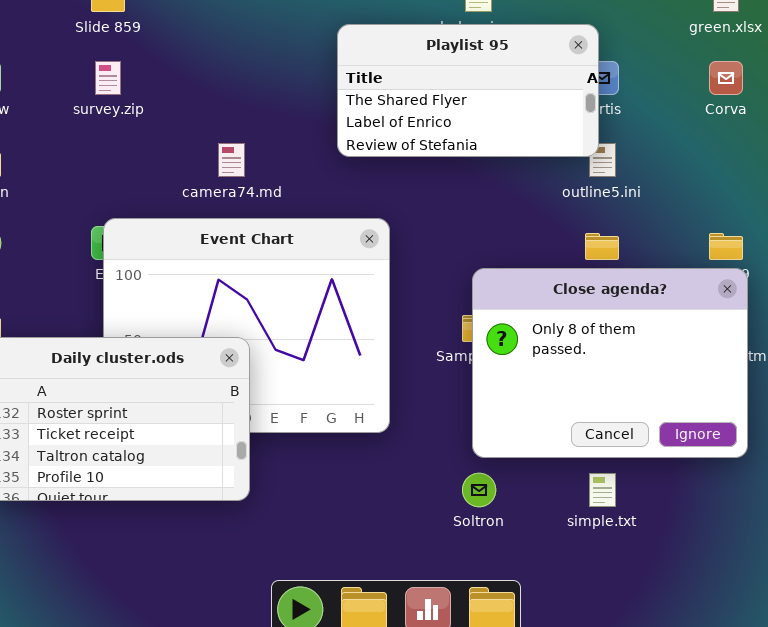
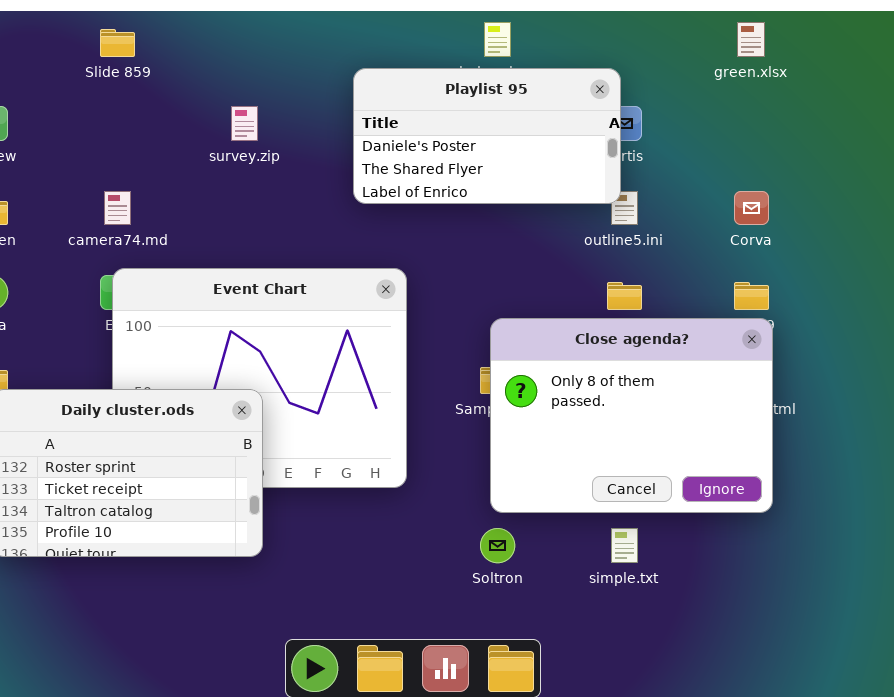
Playlist 95: [337,24,599,157] -> [353,68,621,204], scrolled up 1 row
survey.zip: [95,61,121,95] -> [231,106,258,141], moved
Corva: [709,61,743,95] -> [734,191,769,225], moved
camera74.md: [218,143,245,177] -> [104,191,131,225], moved

